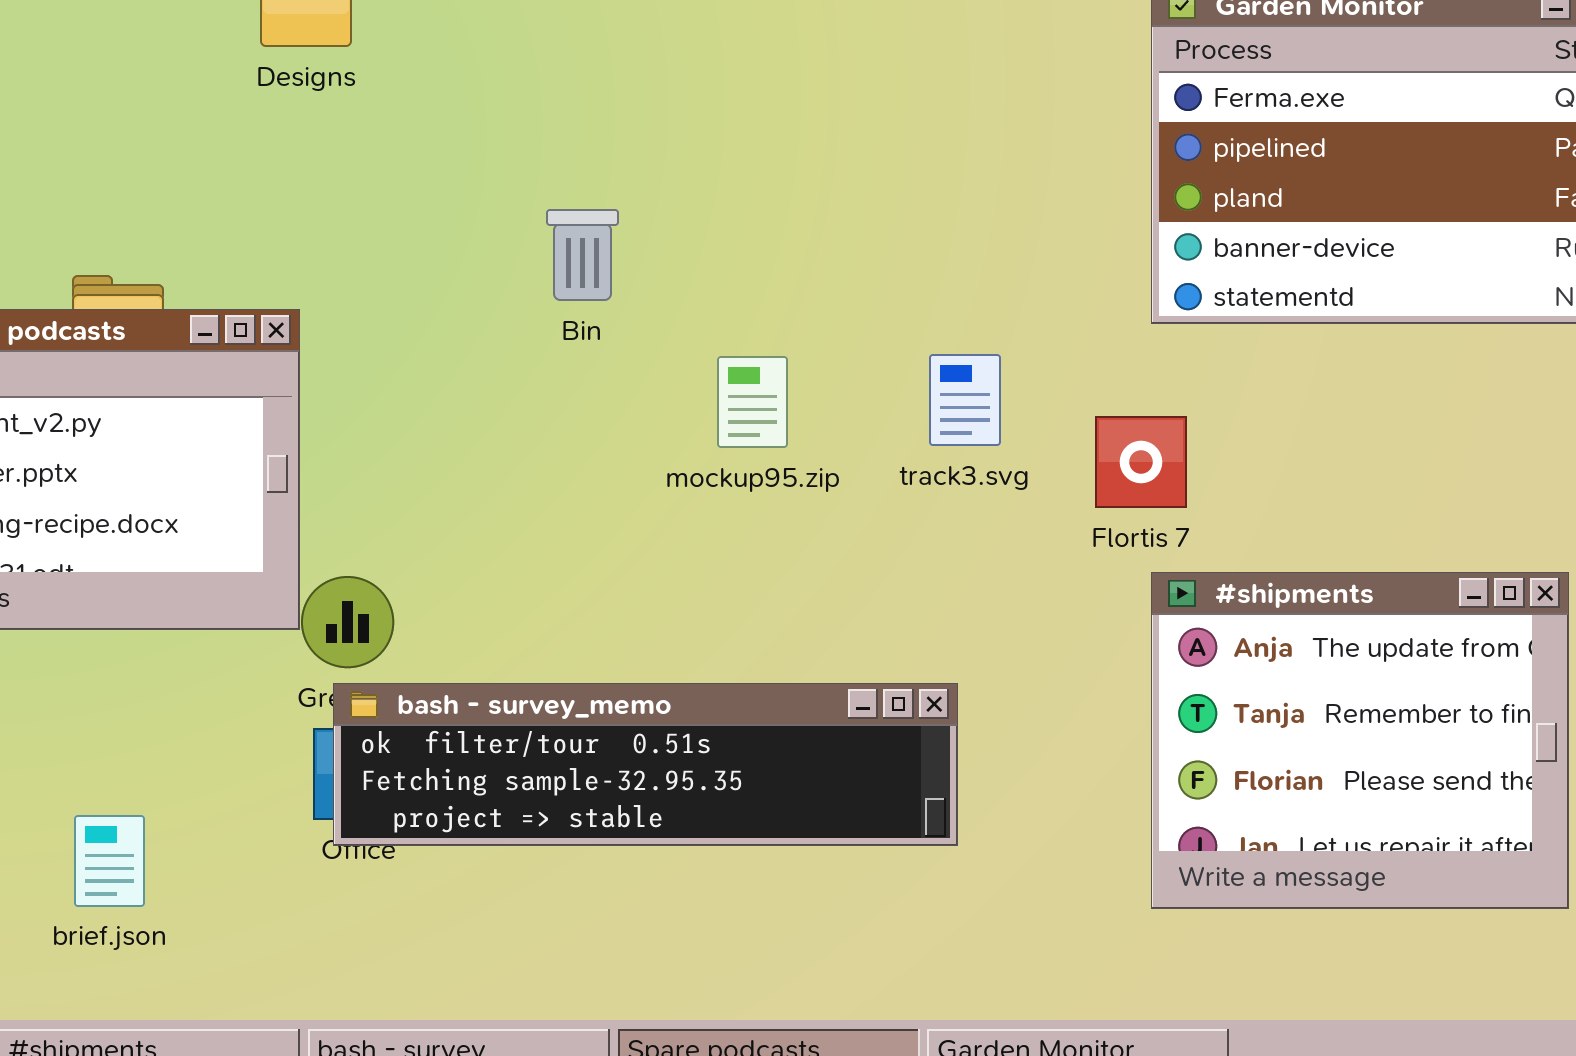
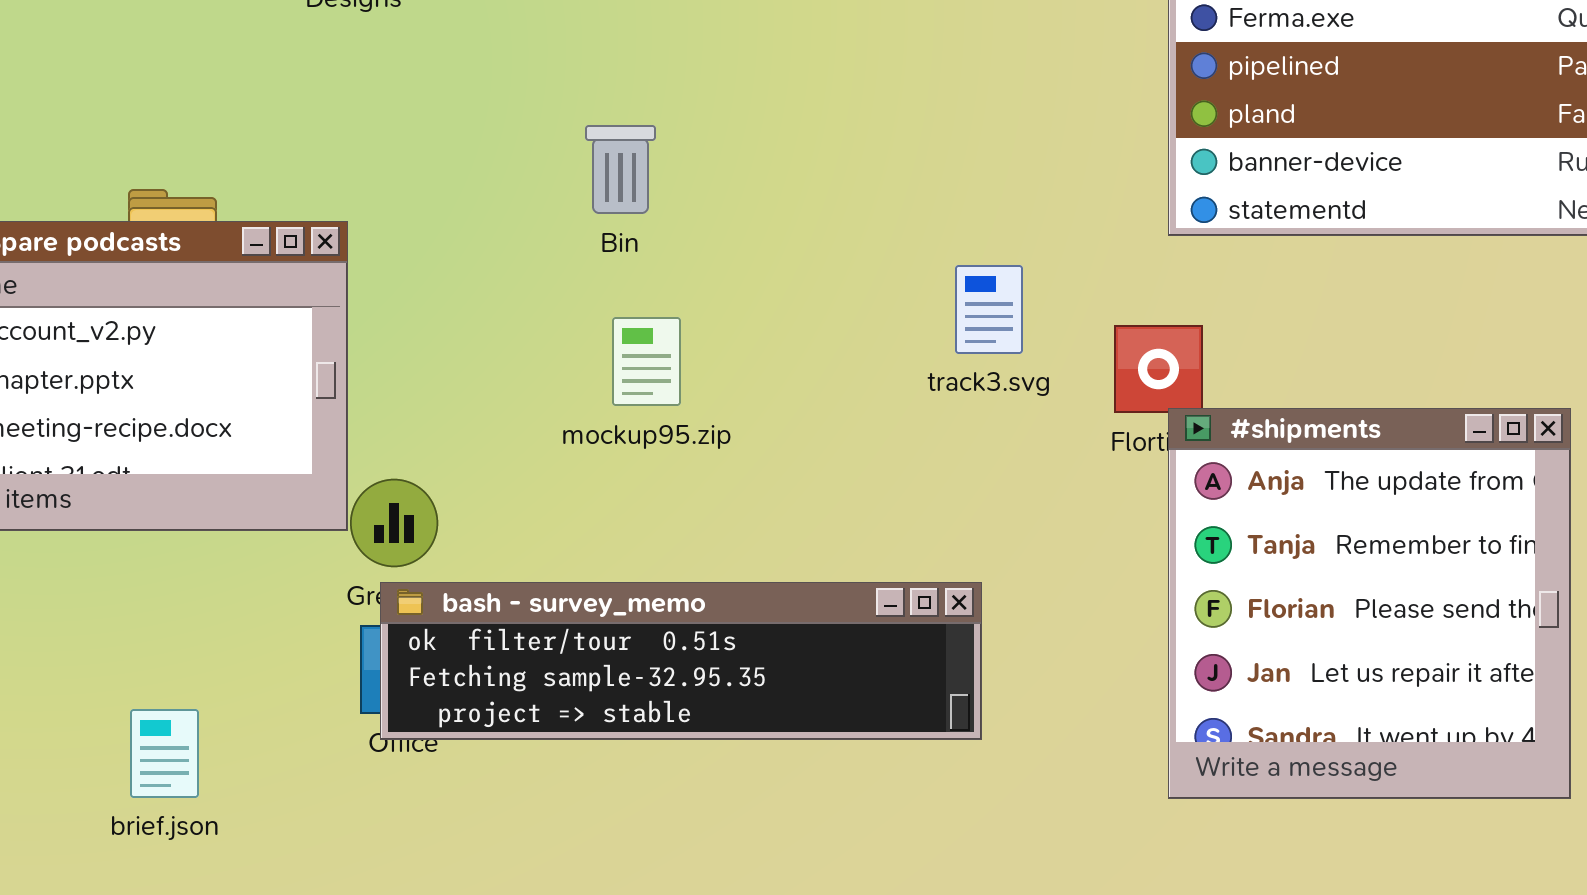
mockup95.zip: [717,356,788,448] -> [612,317,681,406], moved
#shipments: [1151,572,1569,909] -> [1168,408,1571,799], resized

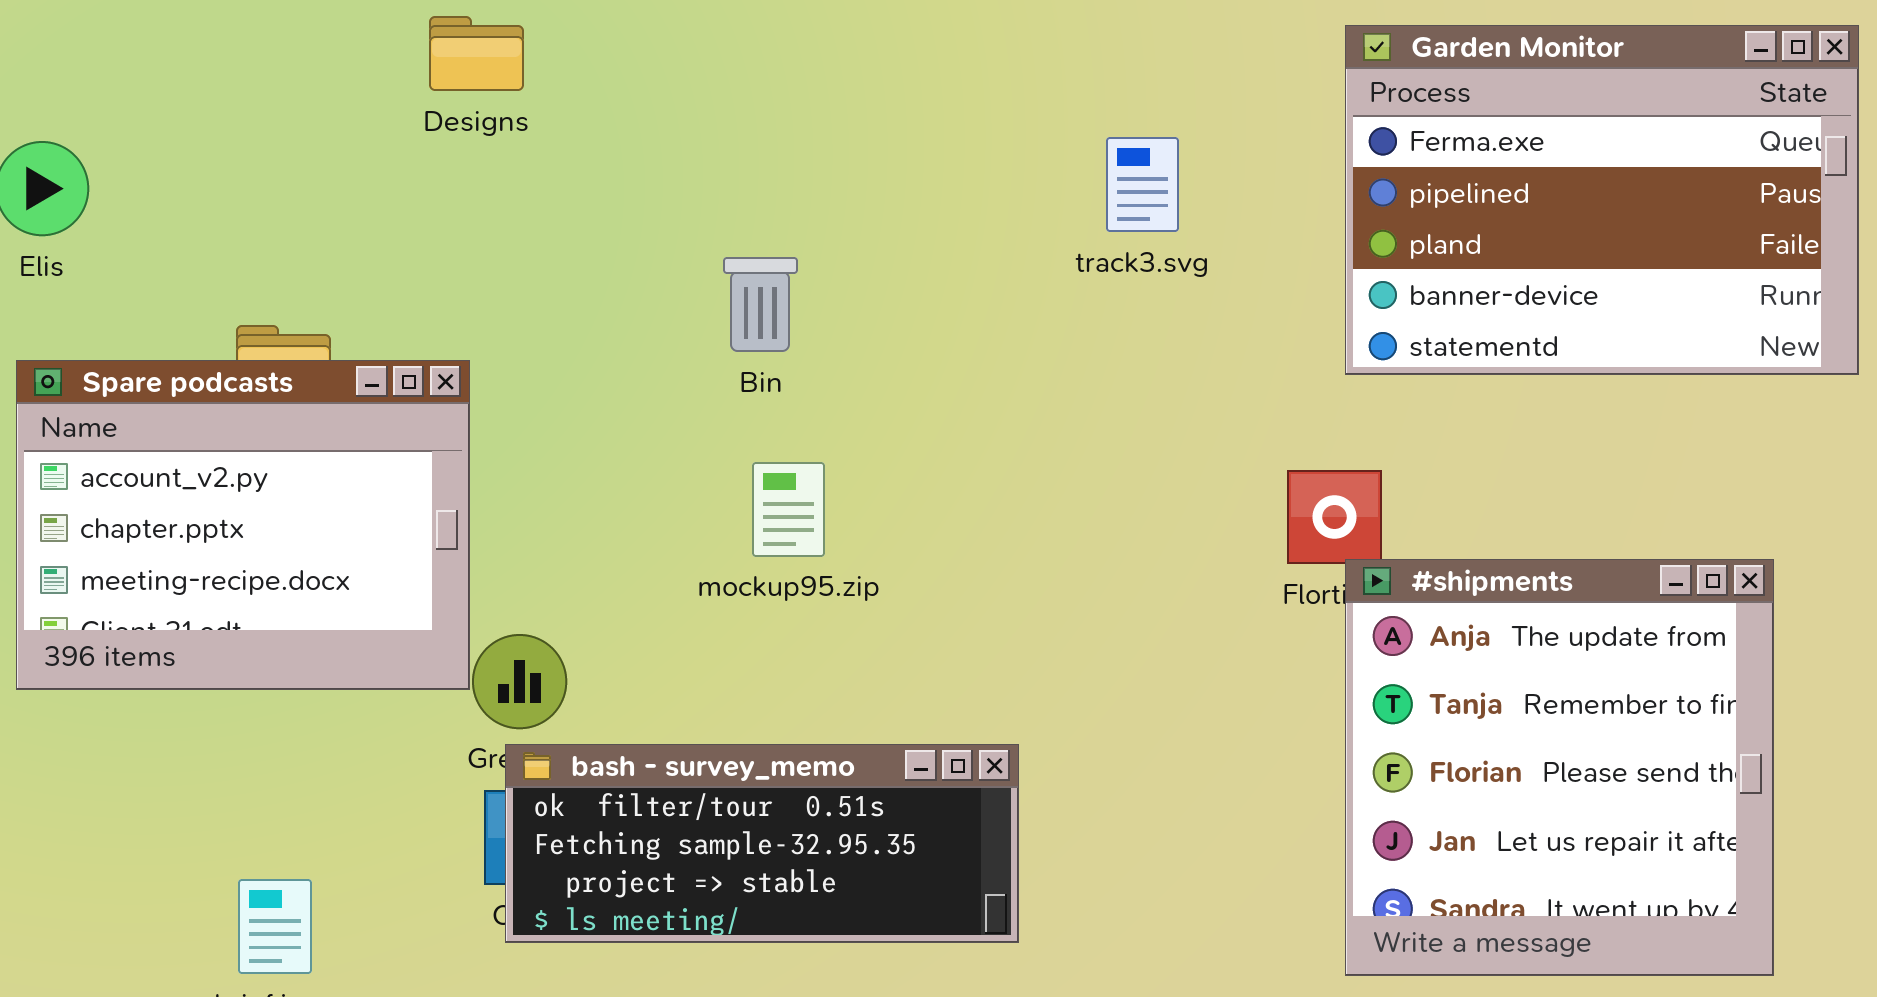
track3.svg: [955,265,1023,354] -> [1106,137,1179,232], moved
bash - survey_memo: [380,582,982,740] -> [505,744,1019,943], resized

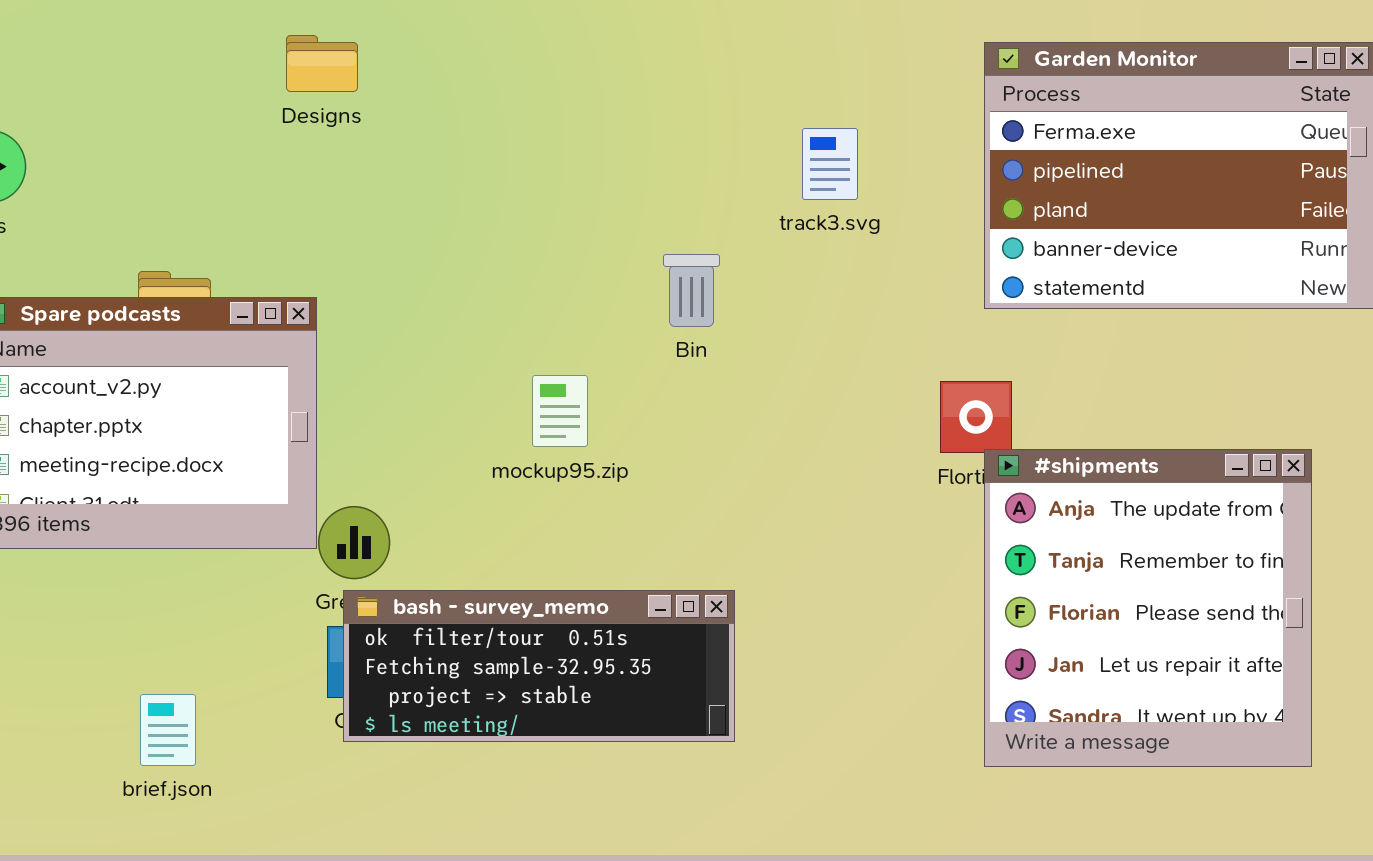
Bin: [723,257,798,352] -> [663,254,720,327], moved

